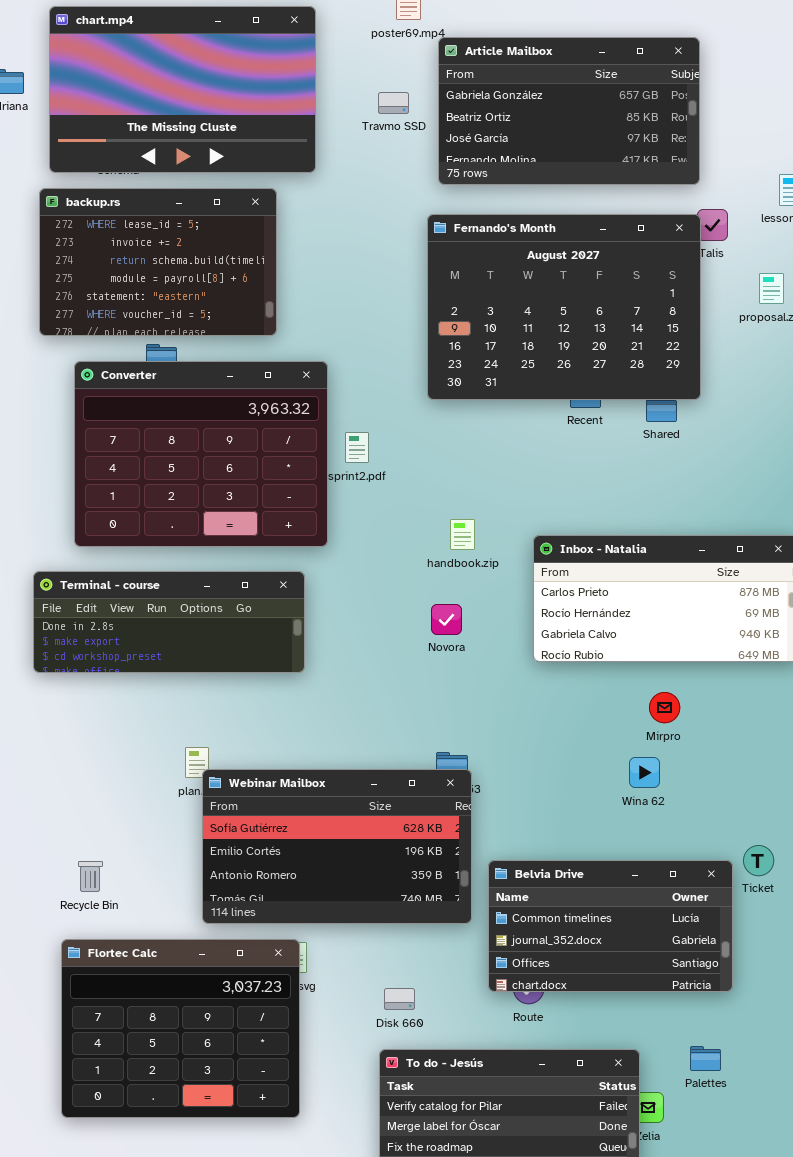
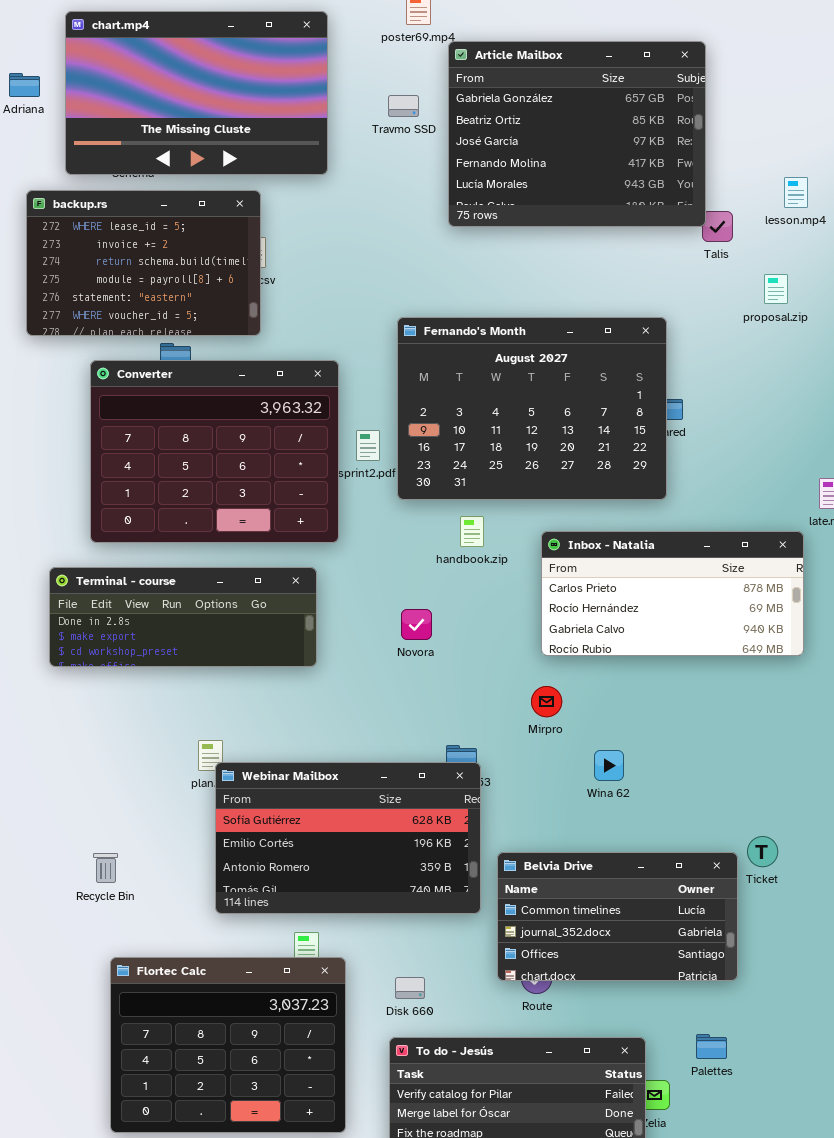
Article Mailbox: [438,37,700,185] -> [448,41,706,227], resized
backup.rs: [39,188,277,336] -> [26,190,261,336], moved
Fernando's Month: [427,214,701,400] -> [397,317,667,500], moved
Novora: [431,604,462,635] -> [401,609,432,640], moved
Mirpro: [649,692,680,723] -> [531,686,562,717], moved
Wina 62: [629,757,660,788] -> [594,750,624,781], moved
Flortec Calc: [61,939,300,1118] -> [110,957,346,1133], moved

